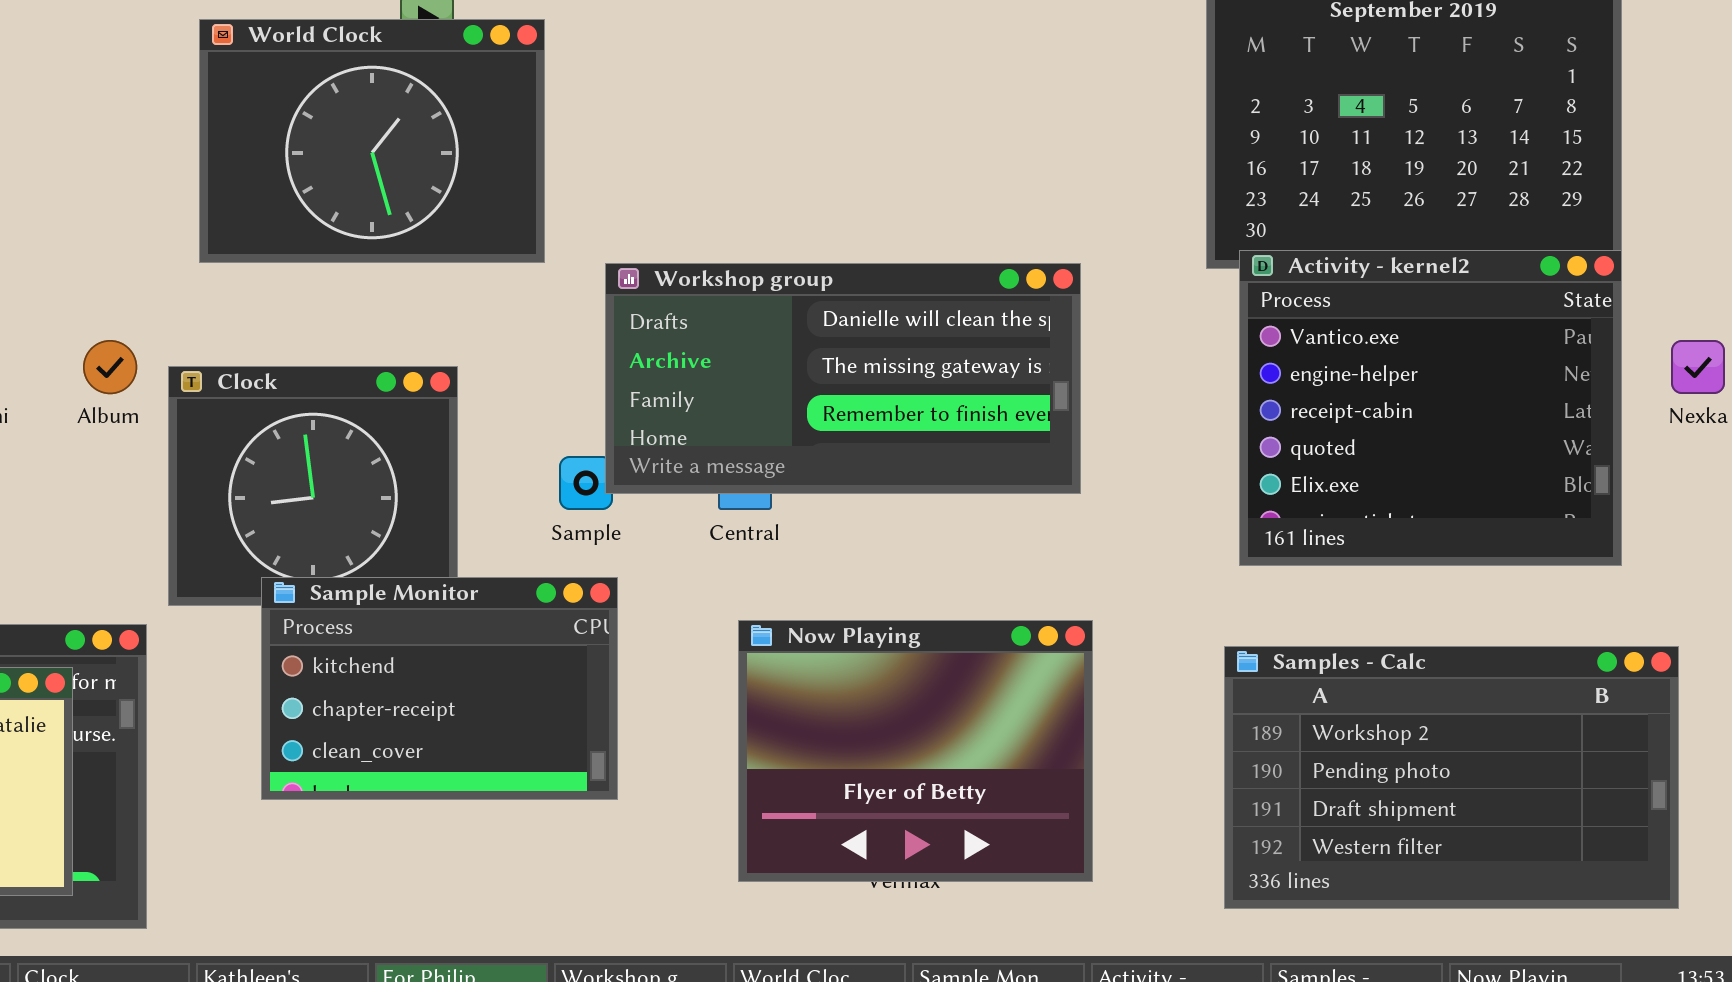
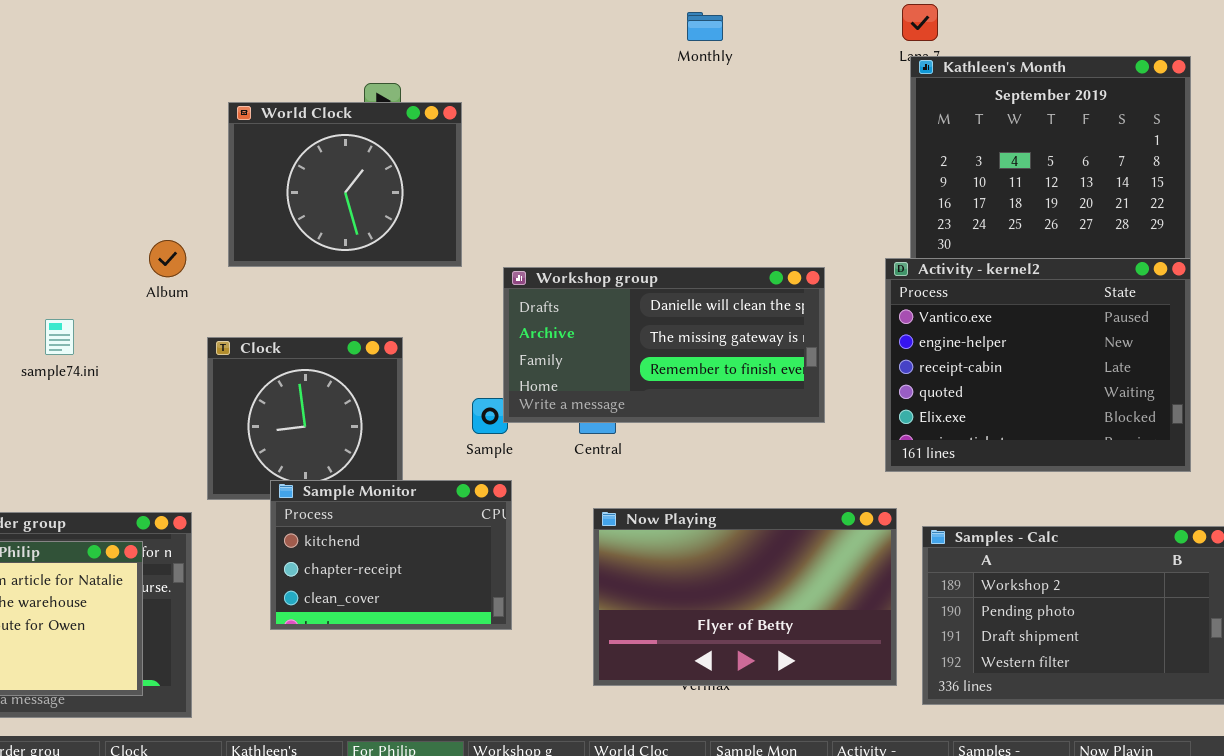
Activity - kernel2: [1239,250,1622,566] -> [885,258,1191,472], resized
Album: [83,340,137,394] -> [149,240,186,277], moved
Now Playing: [738,620,1093,882] -> [593,508,897,686], resized

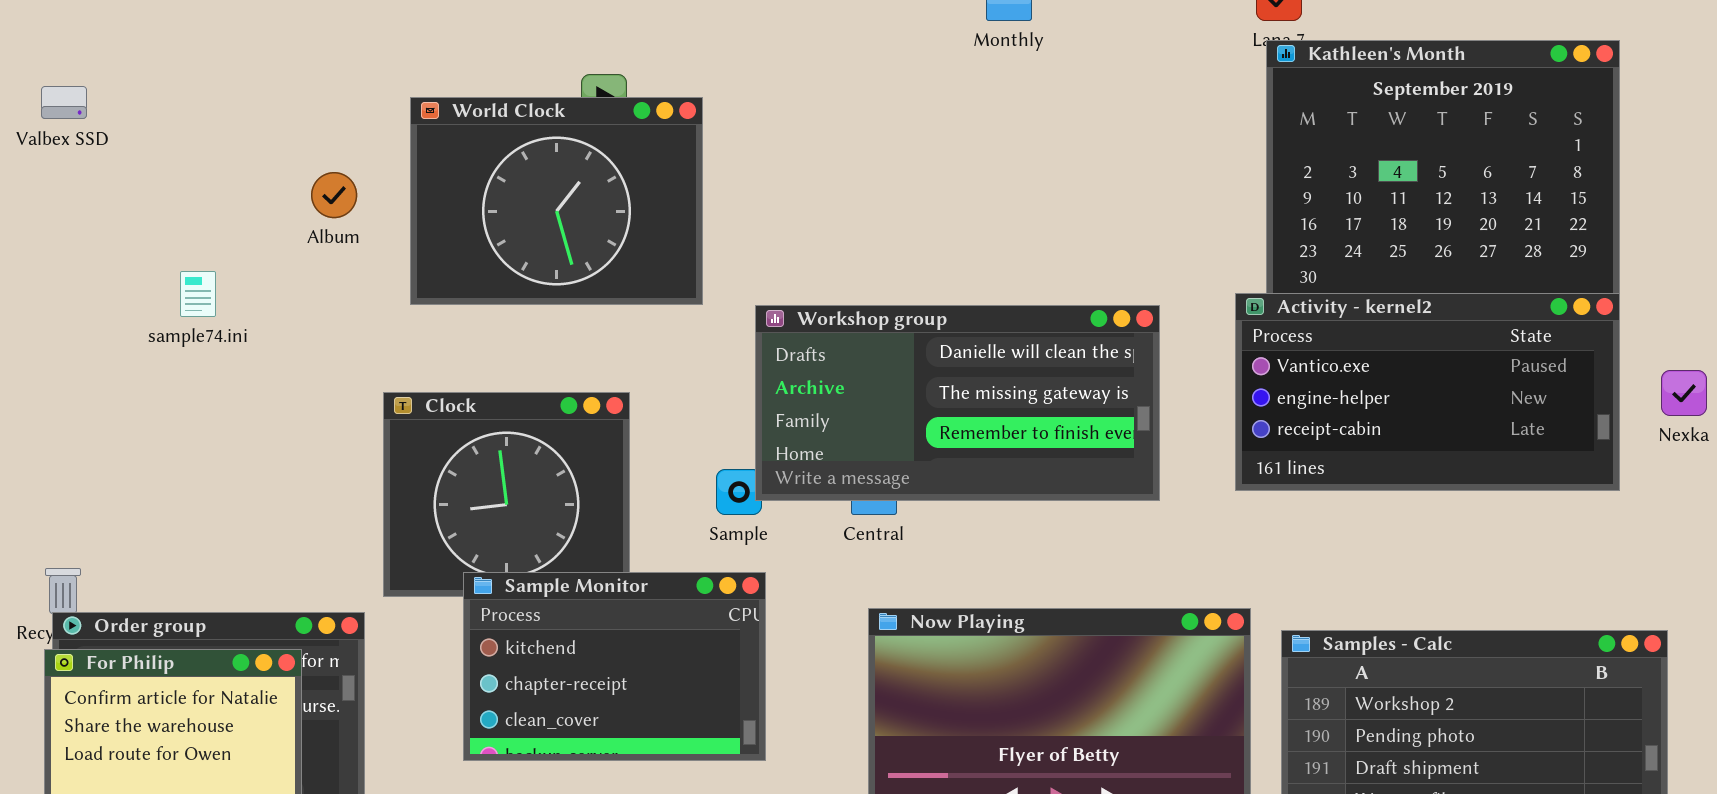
Album: [149,240,186,277] -> [311,172,357,218], moved
Activity - kernel2: [885,258,1191,472] -> [1235,293,1620,491], resized
sample74.ini: [45,319,74,355] -> [180,271,216,317], moved

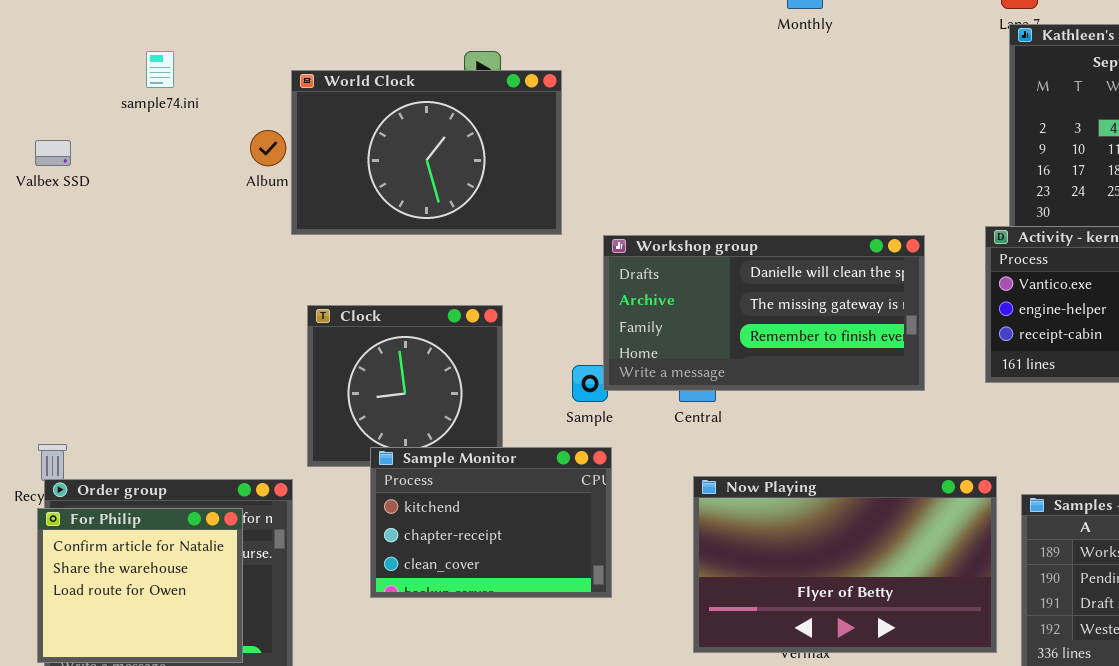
Valbex SSD: [41,86,87,119] -> [35,140,71,166], moved
World Clock: [410,97,703,305] -> [291,70,562,235], resized
sample74.ini: [180,271,216,317] -> [146,51,174,88], moved

